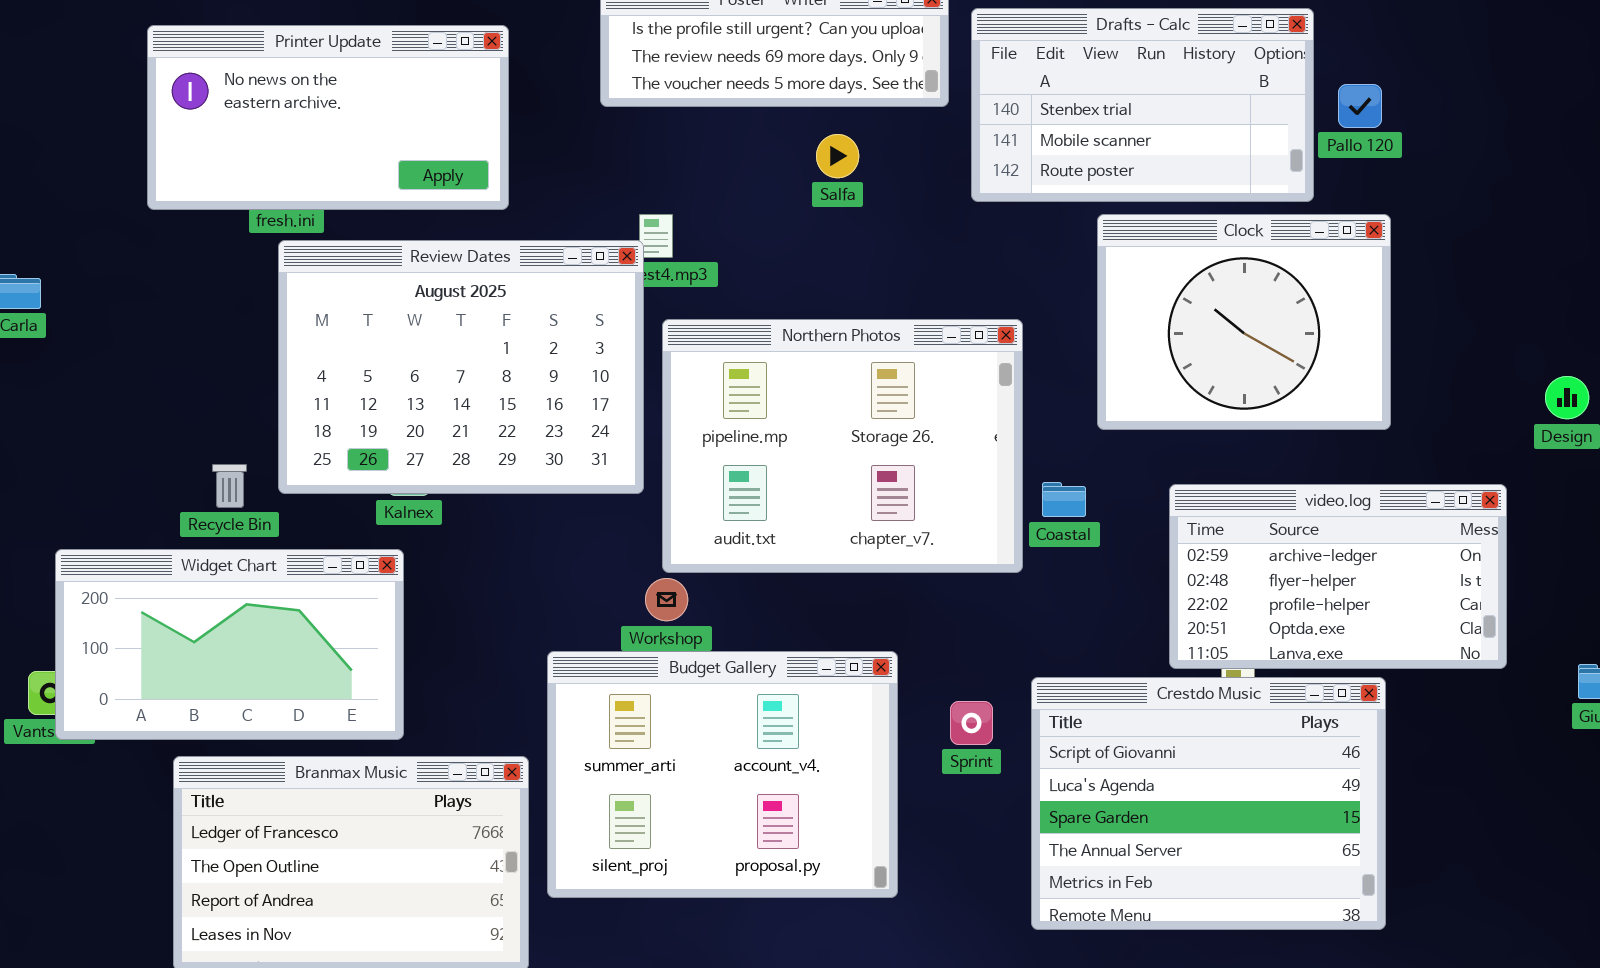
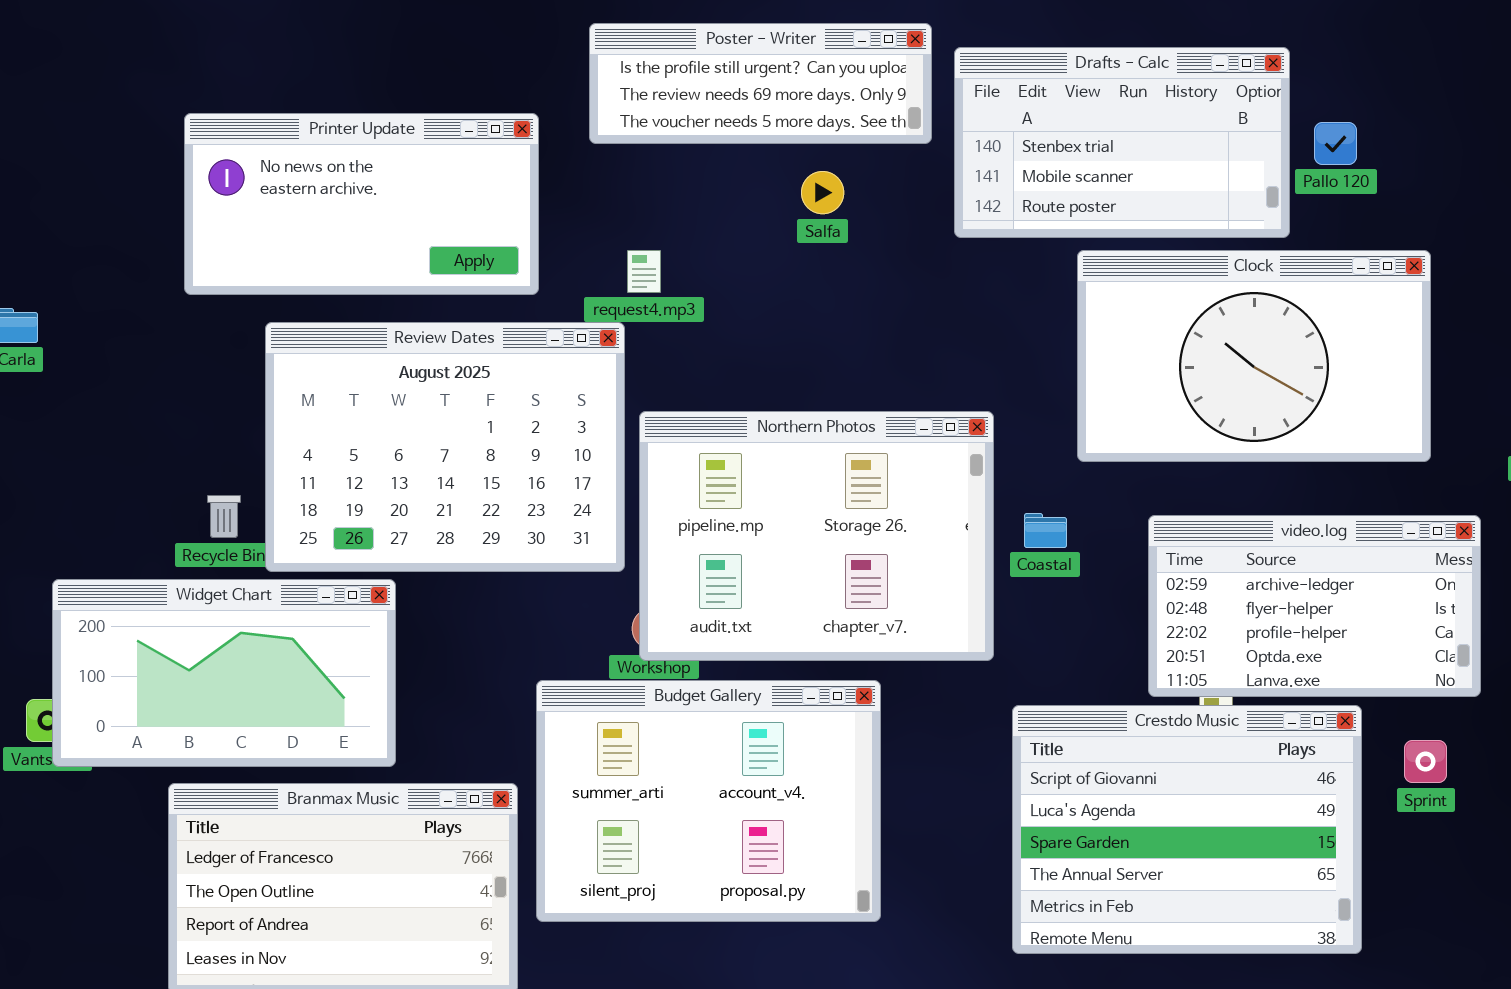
Printer Update: [147,25,509,210] -> [184,113,539,295], moved
Clock: [1097,214,1391,430] -> [1077,250,1431,462], resized
Review Dates: [278,240,644,494] -> [265,322,625,572], moved
Northern Photos: [662,319,1023,573] -> [639,411,994,661], moved
Sprint: [950,701,993,745] -> [1404,740,1447,783], moved

